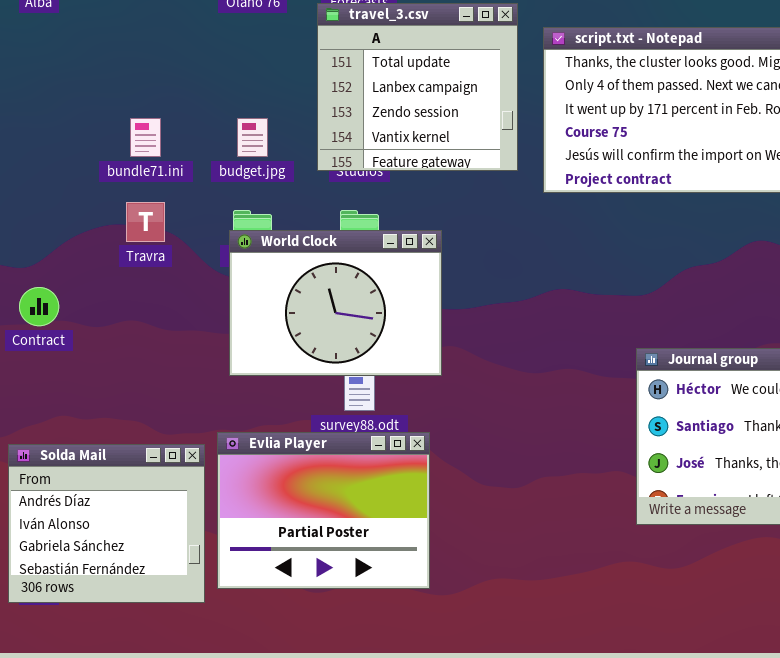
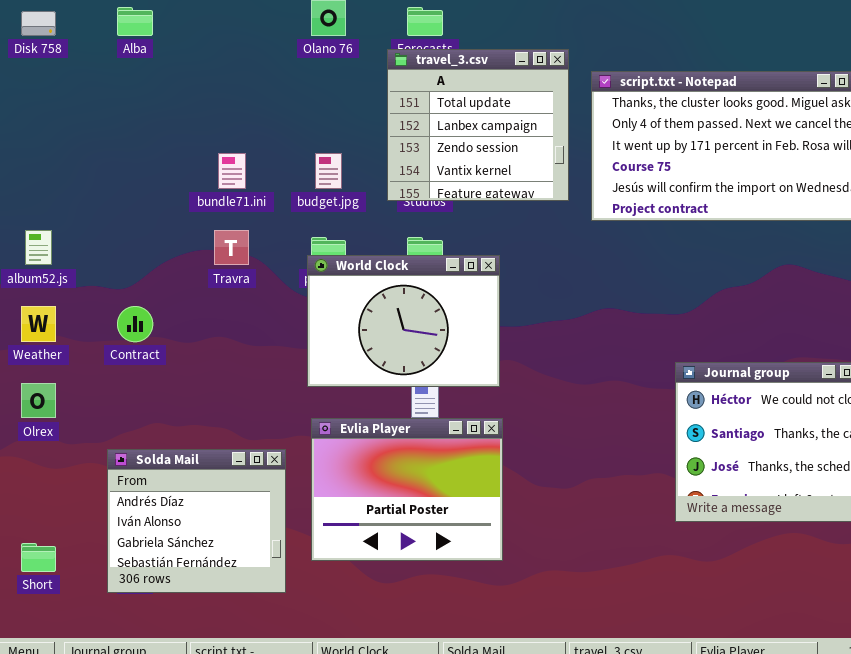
Evlia Player: [217,432,430,589] -> [311,418,503,561], moved

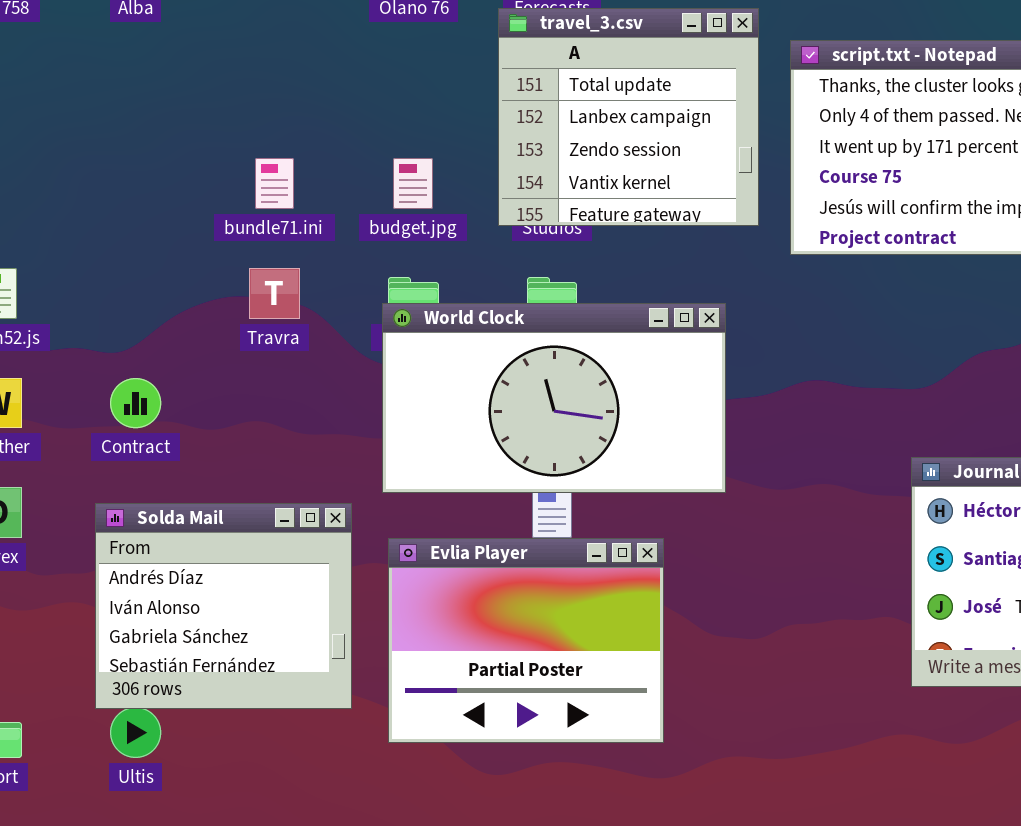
World Clock: [307,255,500,387] -> [382,303,726,493], resized
Solda Mail: [107,449,286,593] -> [95,503,352,709], moved

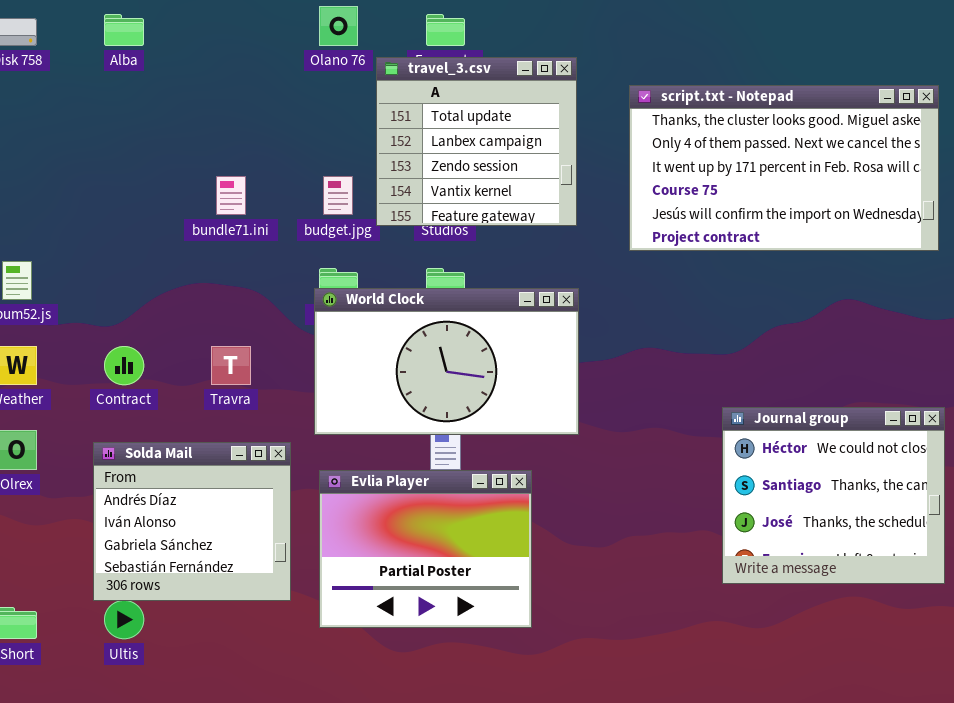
travel_3.csv: [498,8,759,226] -> [376,57,577,226], moved
Travra: [249,268,300,319] -> [211,346,251,385], moved

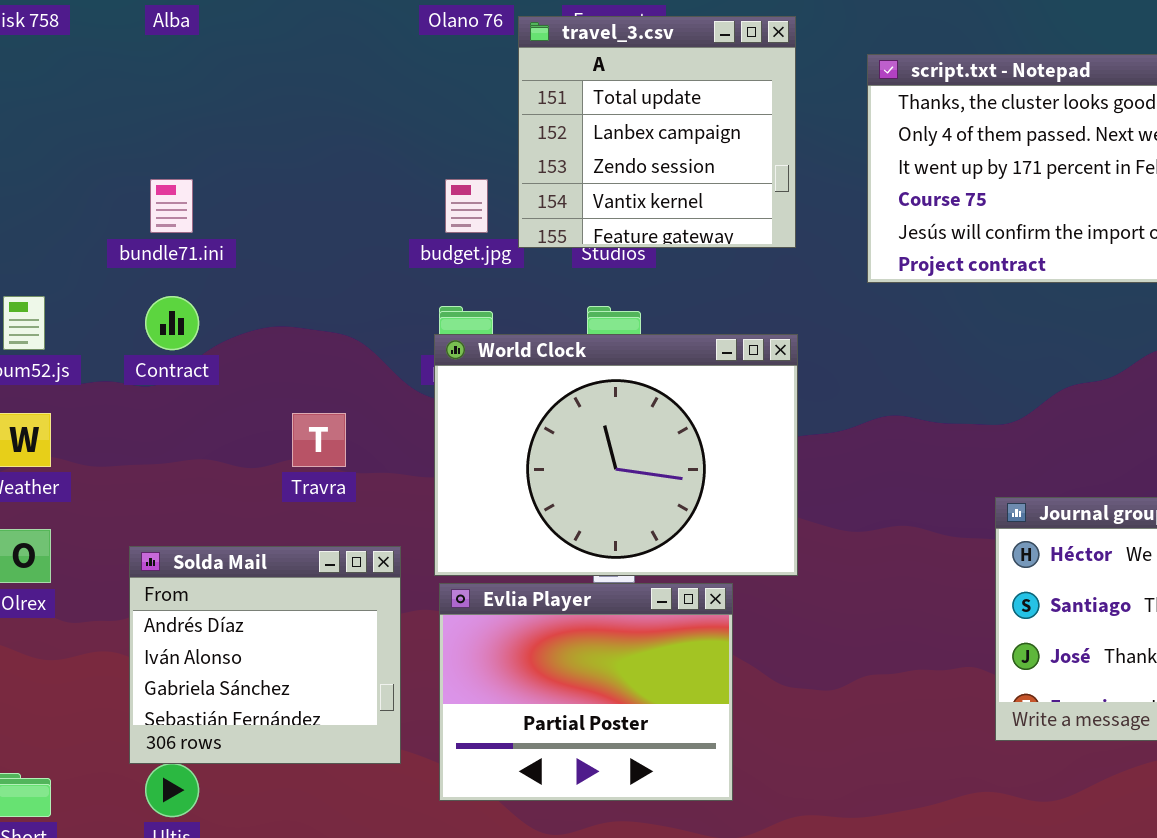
bundle71.ini: [216,176,246,215] -> [150,179,193,233], moved
World Clock: [314,288,579,435] -> [434,334,798,576], resized
Contract: [104,346,144,385] -> [145,296,199,350], moved

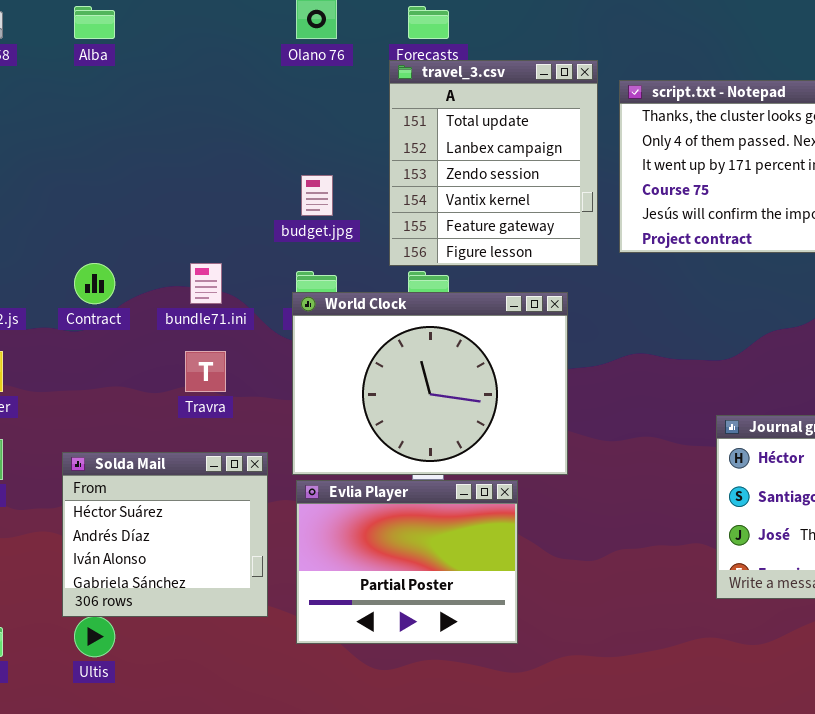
travel_3.csv: [518,16,796,248] -> [389,60,598,266], moved, resized
bundle71.ini: [150,179,193,233] -> [190,263,222,304], moved
Solda Mail: [129,546,401,764] -> [62,452,268,617], scrolled up 1 row

